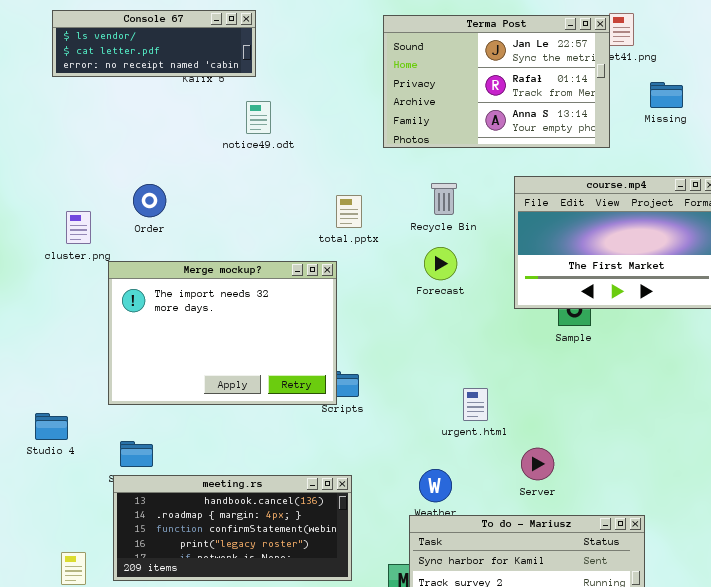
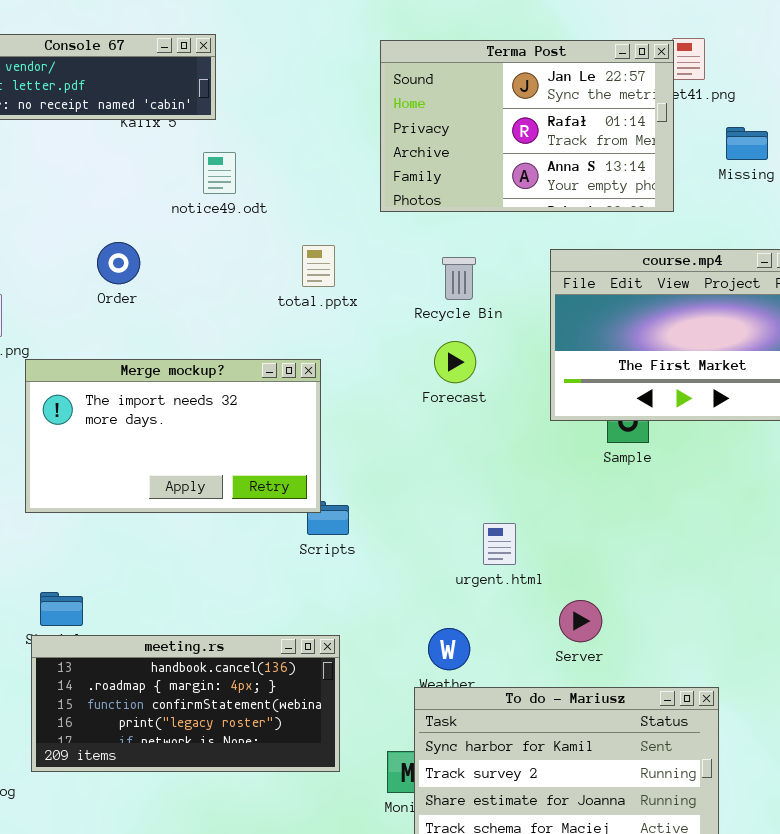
Order: [133,184,166,217] -> [97,242,140,284], moved
total.pptx: [336,195,362,228] -> [302,245,335,287], moved
Merge mockup?: [108,261,337,405] -> [25,359,321,513], resized

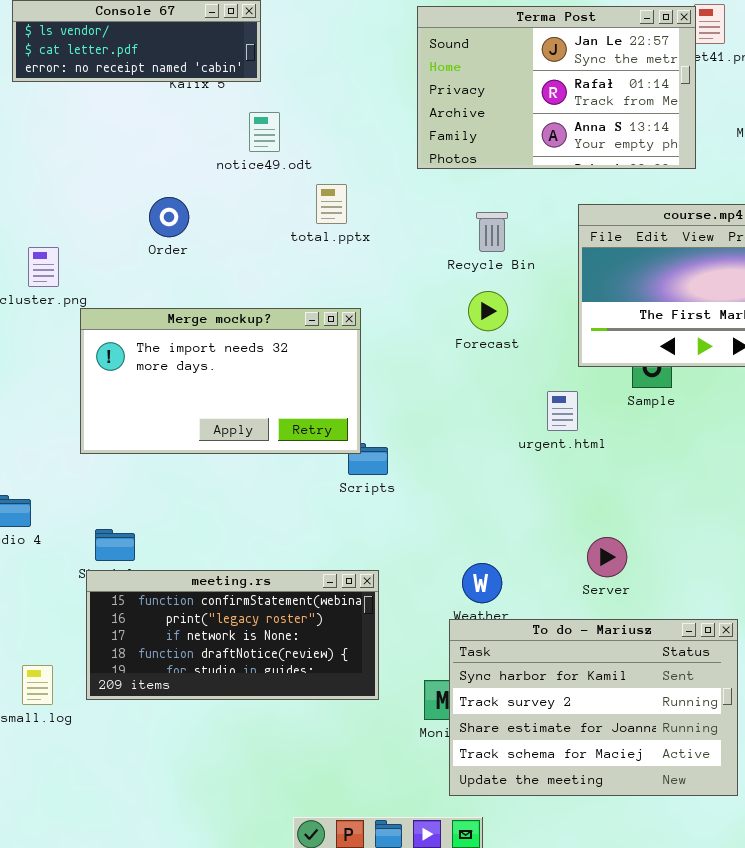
total.pptx: [302,245,335,287] -> [316,184,347,224], moved
urgent.html: [483,523,516,565] -> [547,391,578,431], moved
meeting.rs: [31,635,340,772] -> [86,570,379,700], scrolled down 2 rows

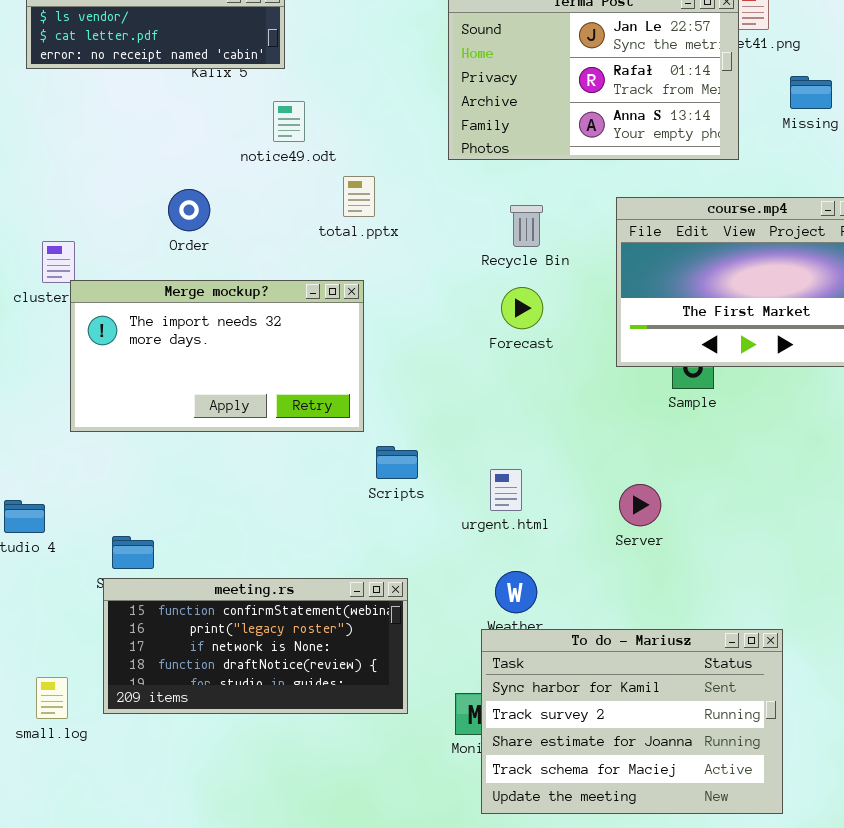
Merge mockup?: [80,308,361,454] -> [70,280,364,432], moved
urgent.html: [547,391,578,431] -> [490,469,522,511], moved
Server: [587,537,627,577] -> [619,484,661,526], moved

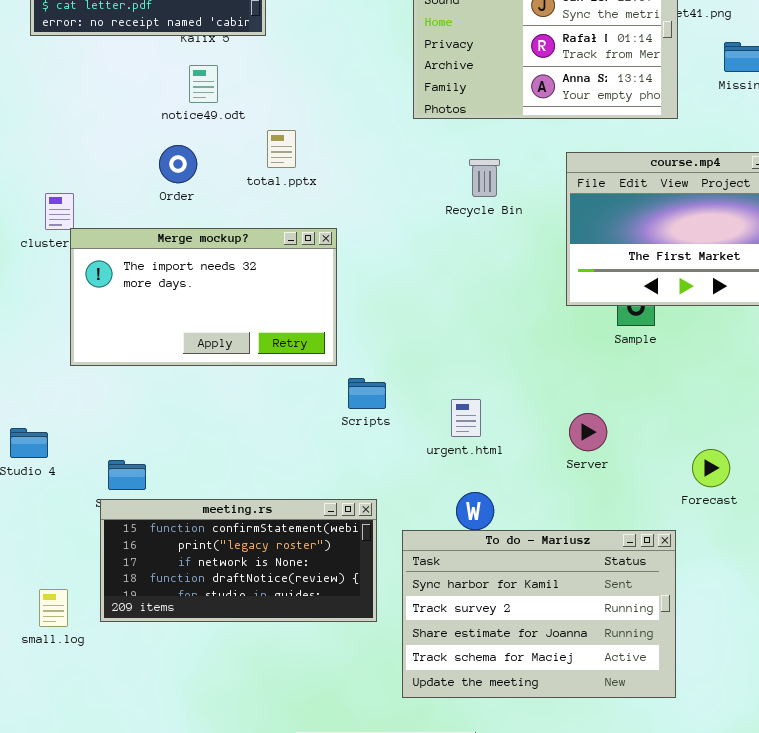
notice49.odt: [273,101,305,142] -> [189,65,218,103], moved
total.pptx: [343,176,375,217] -> [267,130,296,168], moved
Forecast: [501,287,543,329] -> [692,449,730,487], moved
To do - Mariusz: [481,629,783,814] -> [402,530,676,698], moved

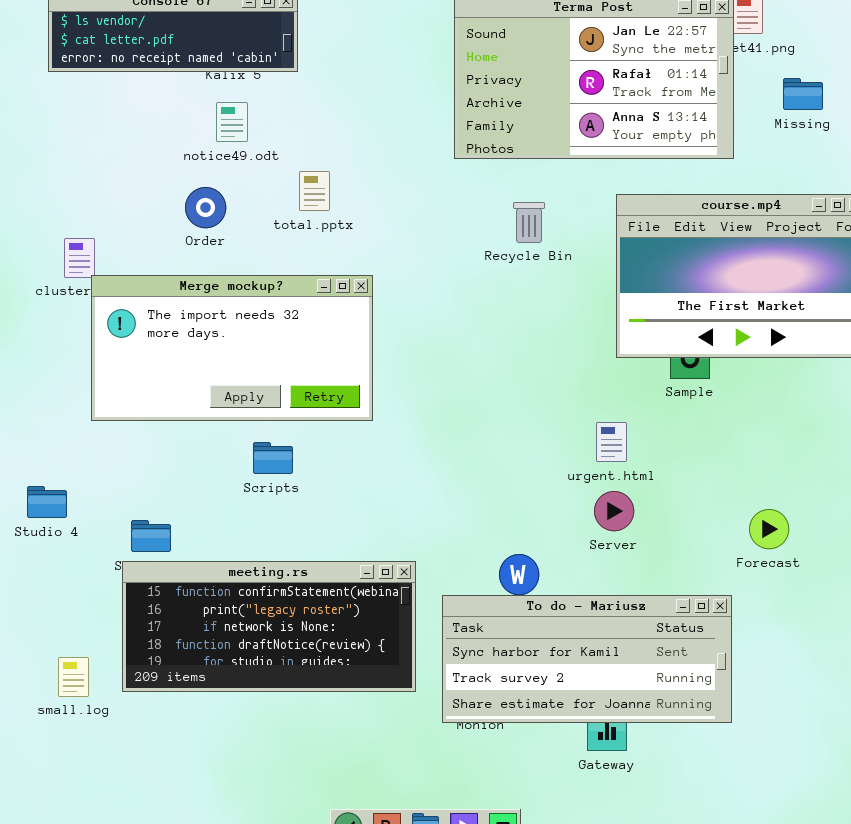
Scripts: [348,378,386,409] -> [253,442,293,474], moved
urgent.html: [451,399,481,437] -> [596,422,627,462], moved
Server: [569,413,607,451] -> [594,491,634,531], moved
To do - Mariusz: [402,530,676,698] -> [442,595,732,723], resized

